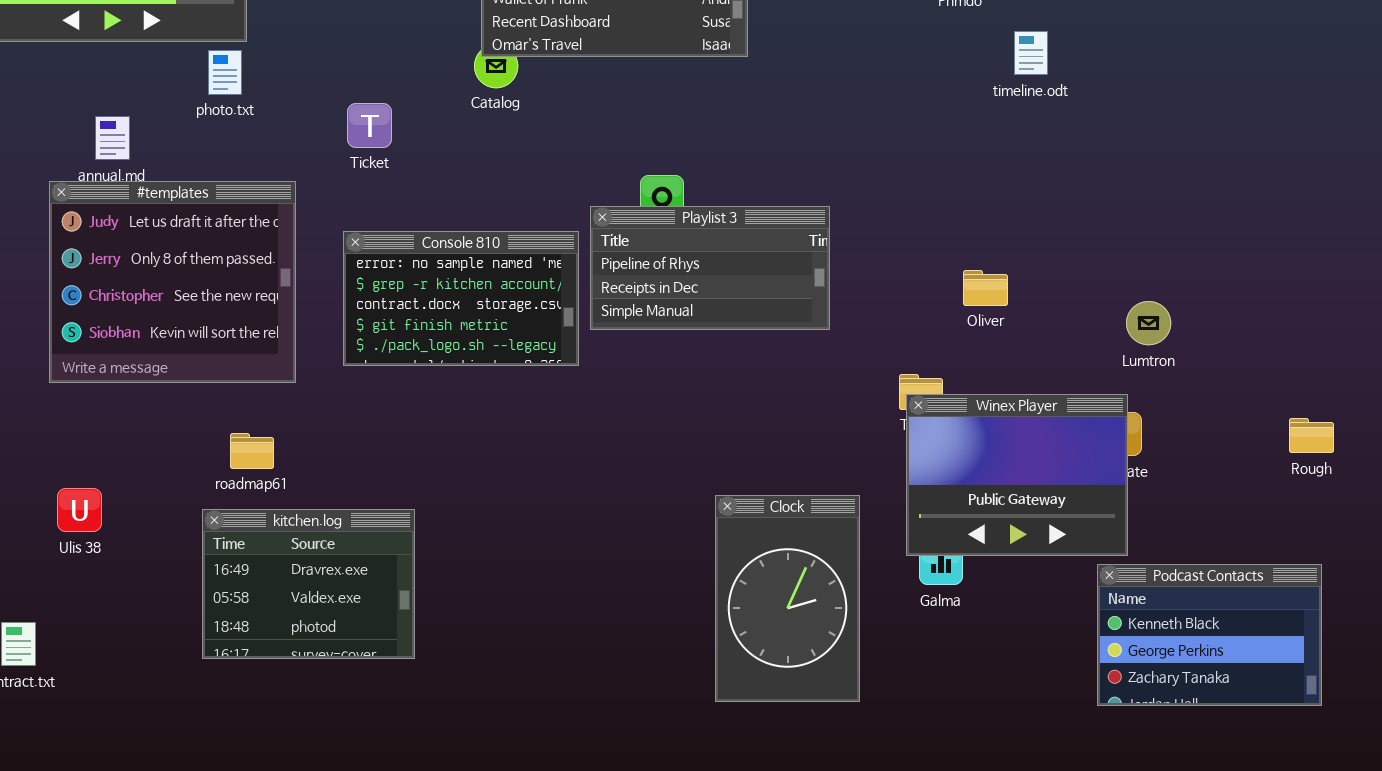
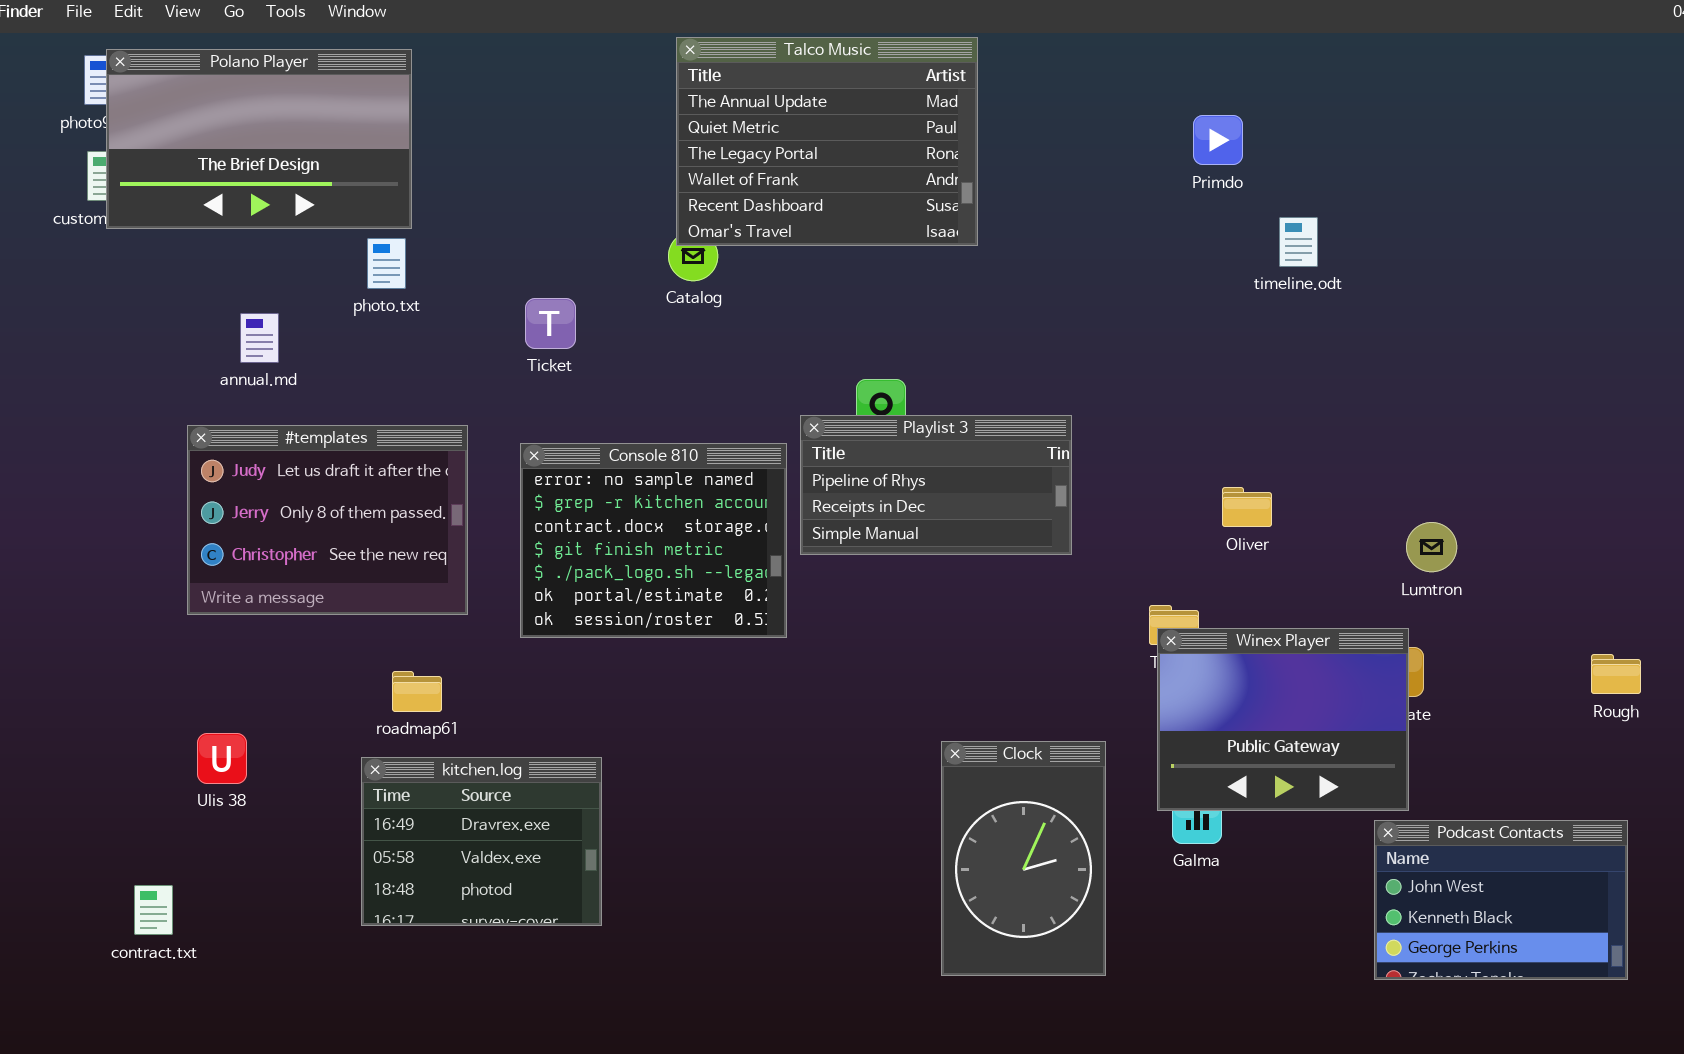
#templates: [49,181,296,383] -> [187,425,468,615], resized
Console 810: [343,231,579,366] -> [520,443,787,638], resized
Podcast Contacts: [1097,564,1322,706] -> [1374,820,1628,980], scrolled up 1 row

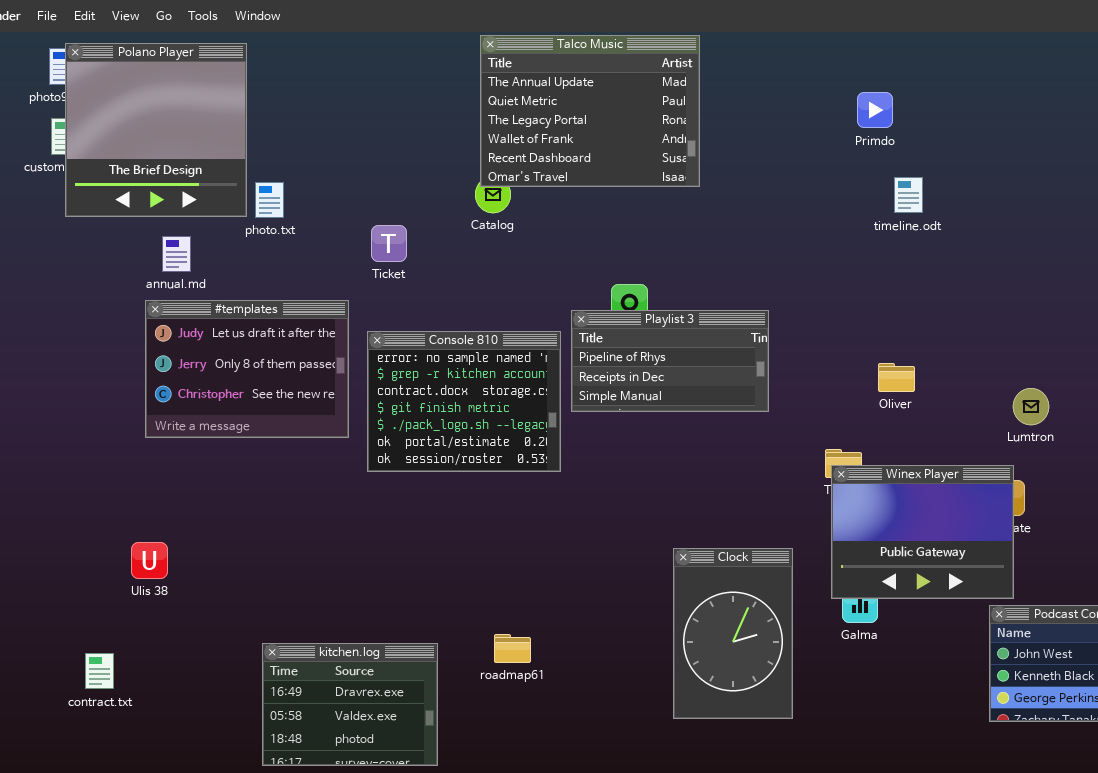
Polano Player: [106,49,412,229] -> [65,43,247,217], resized
timeline.odt: [1279,217,1318,267] -> [894,177,923,213], moved
#templates: [187,425,468,615] -> [145,300,349,438], moved
roadmap61: [392,671,442,712] -> [494,634,531,663], moved
kitchen.log: [361,757,602,926] -> [262,643,438,766], moved

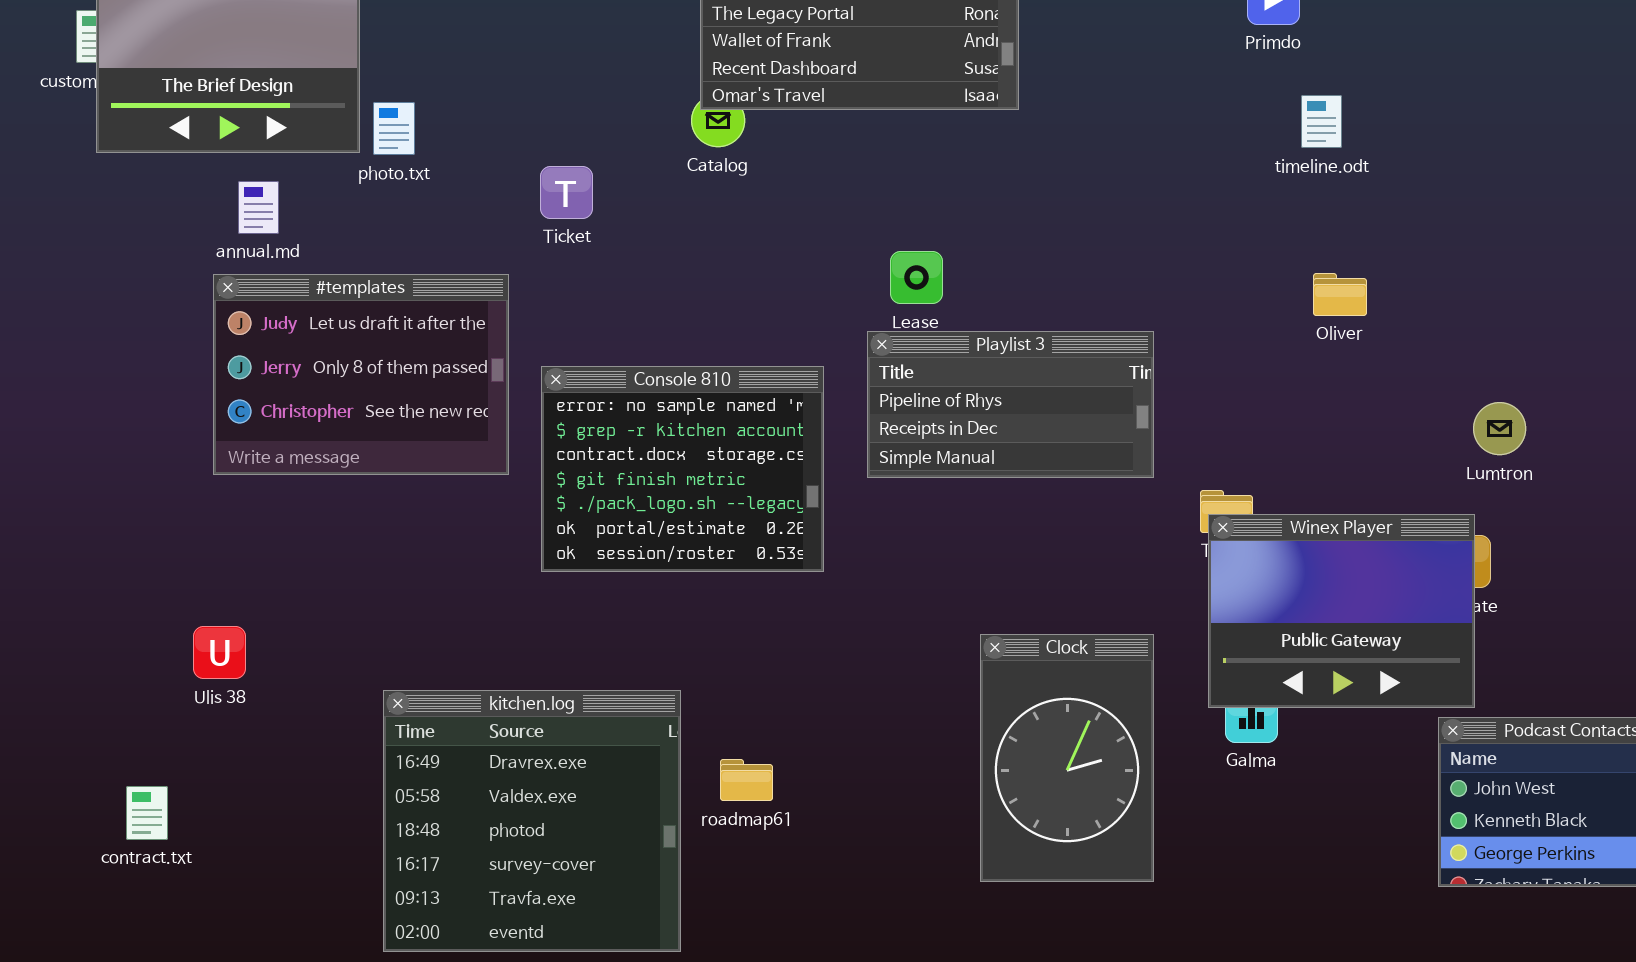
Playlist 3: [571,310,769,412] -> [867,331,1154,478], moved
Console 810: [367,331,561,472] -> [541,366,824,572], moved
Oliver: [878,363,915,392] -> [1313,273,1367,316], moved
kitchen.log: [262,643,438,766] -> [383,690,681,952], resized

